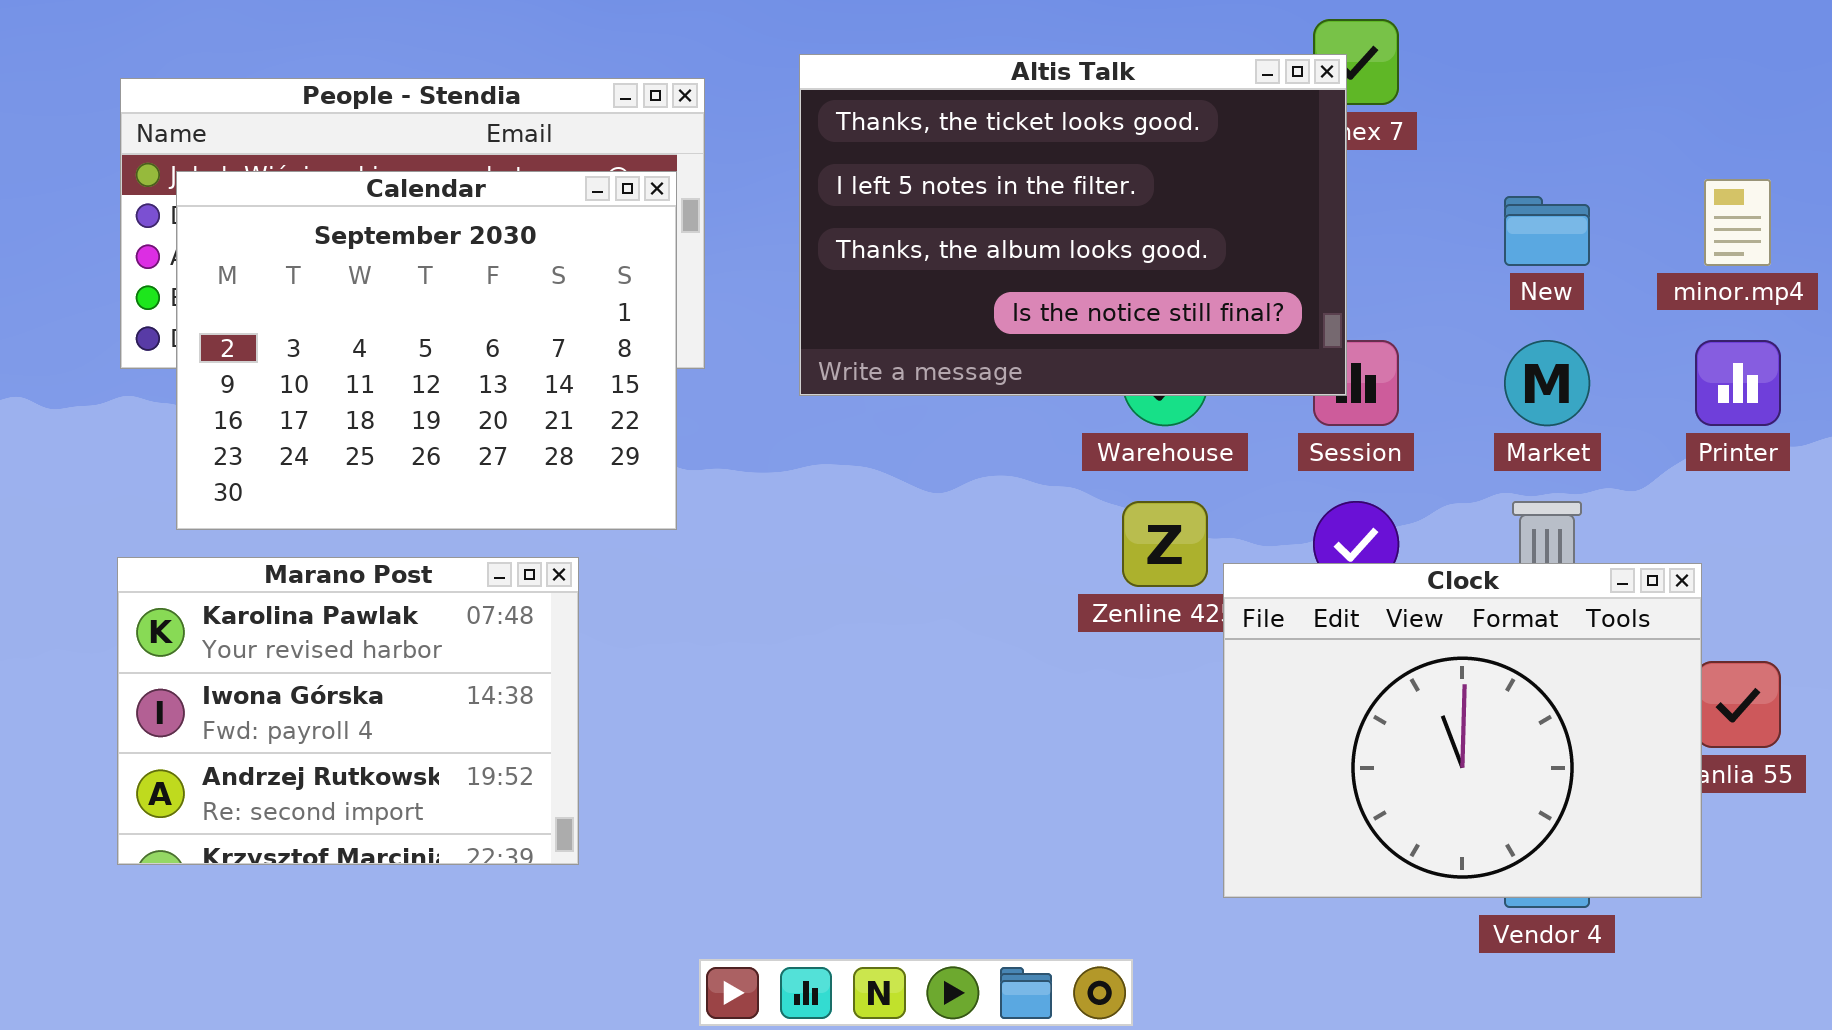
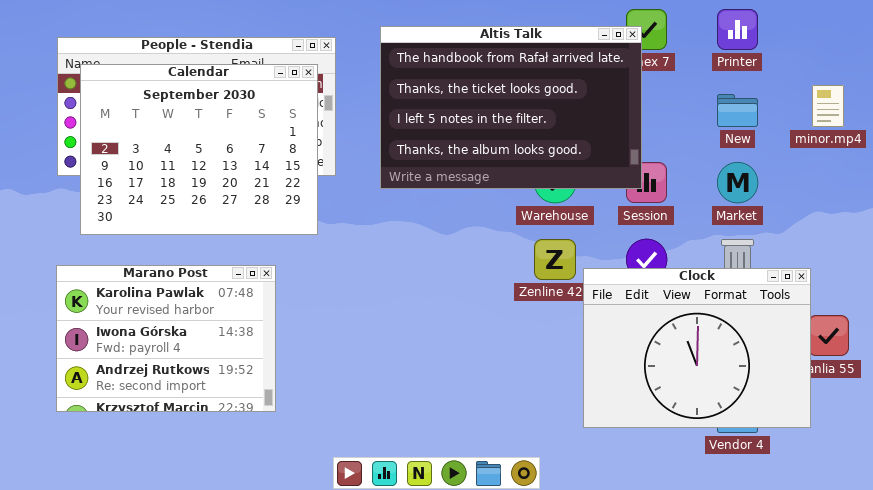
Altis Talk: [799,54,1347,396] -> [380,26,642,189], scrolled up 1 row
Calendar: [176,171,677,530] -> [80,64,318,235], moved
Printer: [1695,340,1781,426] -> [717,9,758,50], moved

